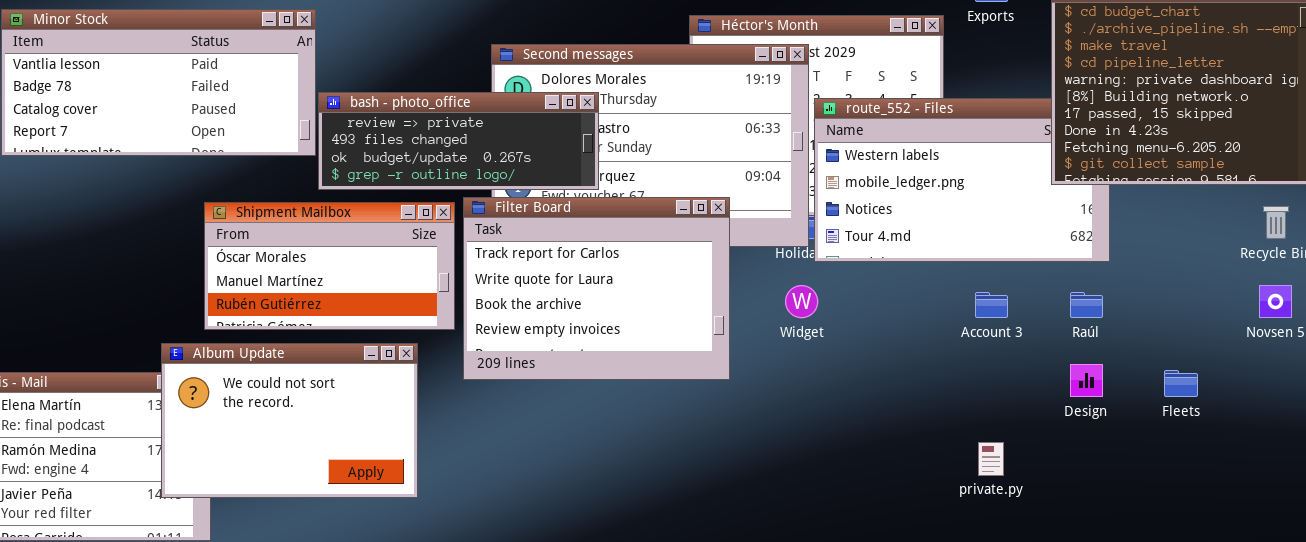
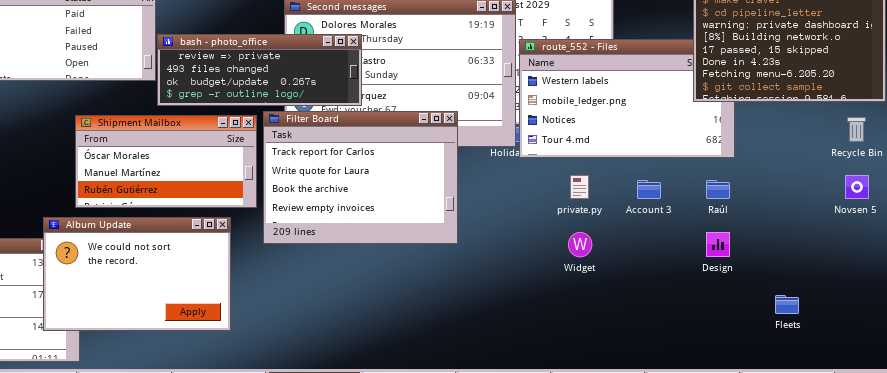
Widget: [785,285,818,318] -> [568,232,592,257], moved
Fleets: [1164,370,1198,397] -> [775,295,799,314], moved
private.py: [978,442,1004,476] -> [570,175,589,199], moved

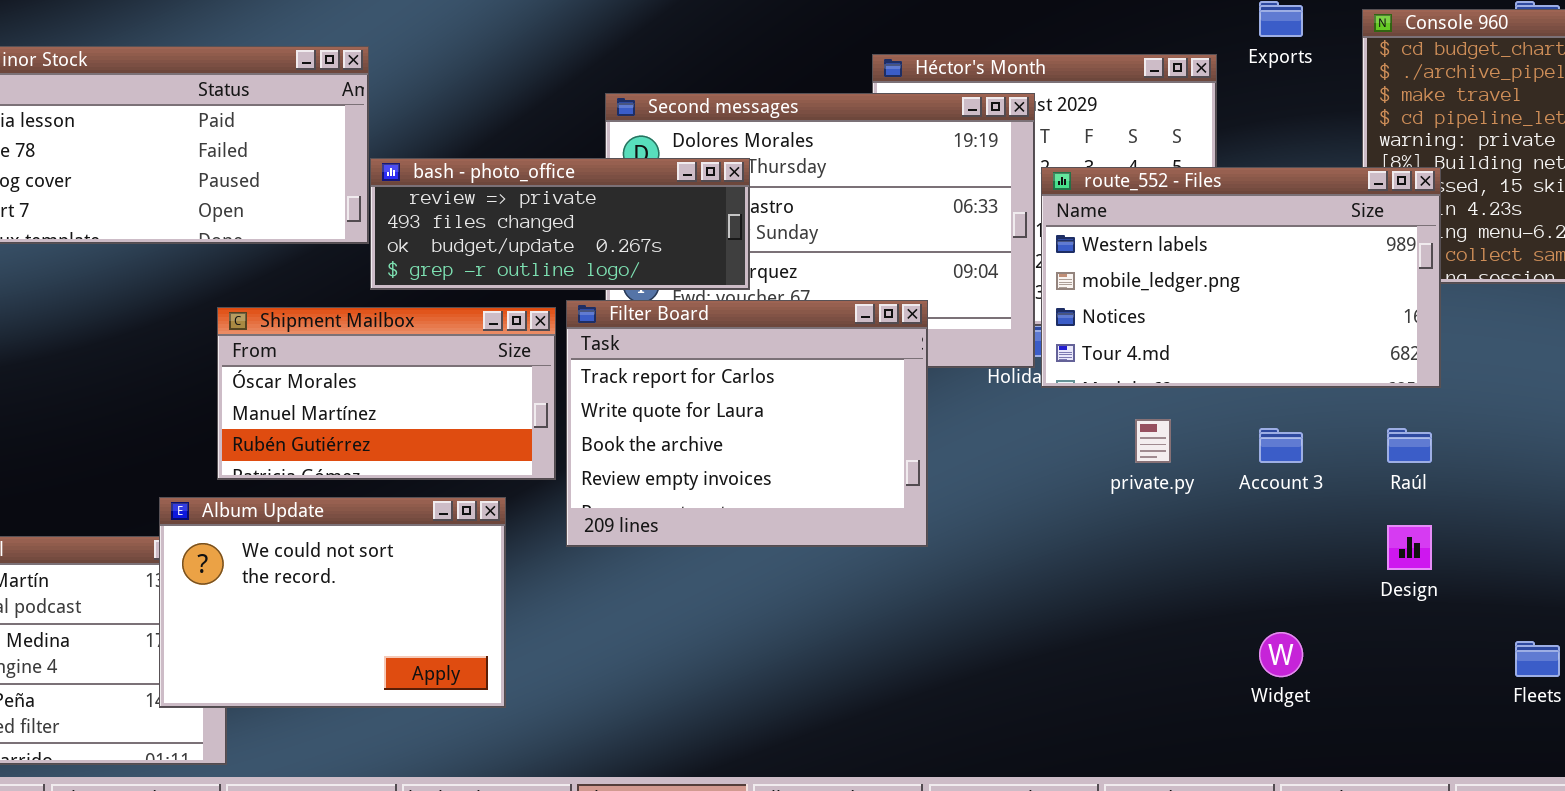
route_552 - Files: [519,39,735,158] -> [1041,167,1441,388], raised
Widget: [568,232,592,257] -> [1259,632,1303,677], moved

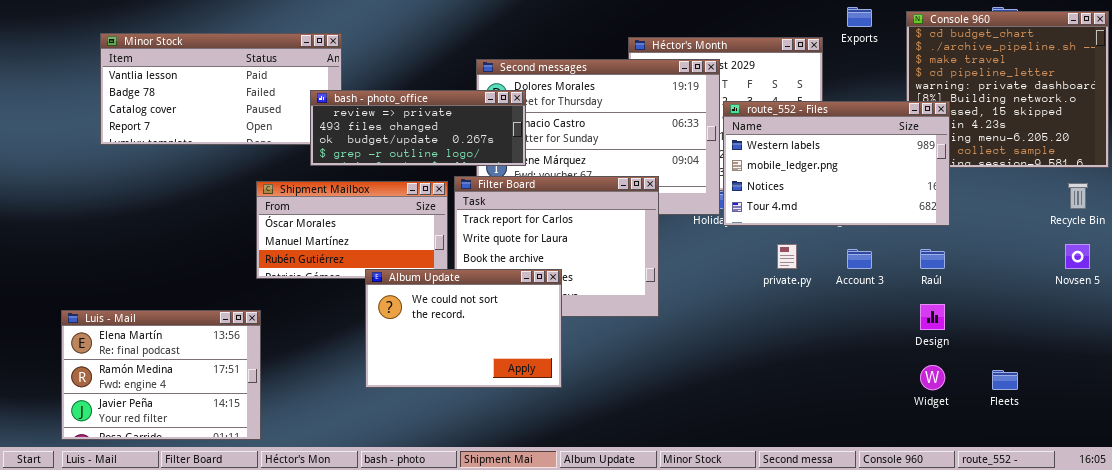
bash - photo_office: [370,158,750,290] -> [310,90,526,166], moved
Album Update: [159,497,506,708] -> [365,269,562,388], moved
Widget: [1259,632,1303,677] -> [920,365,945,390], moved

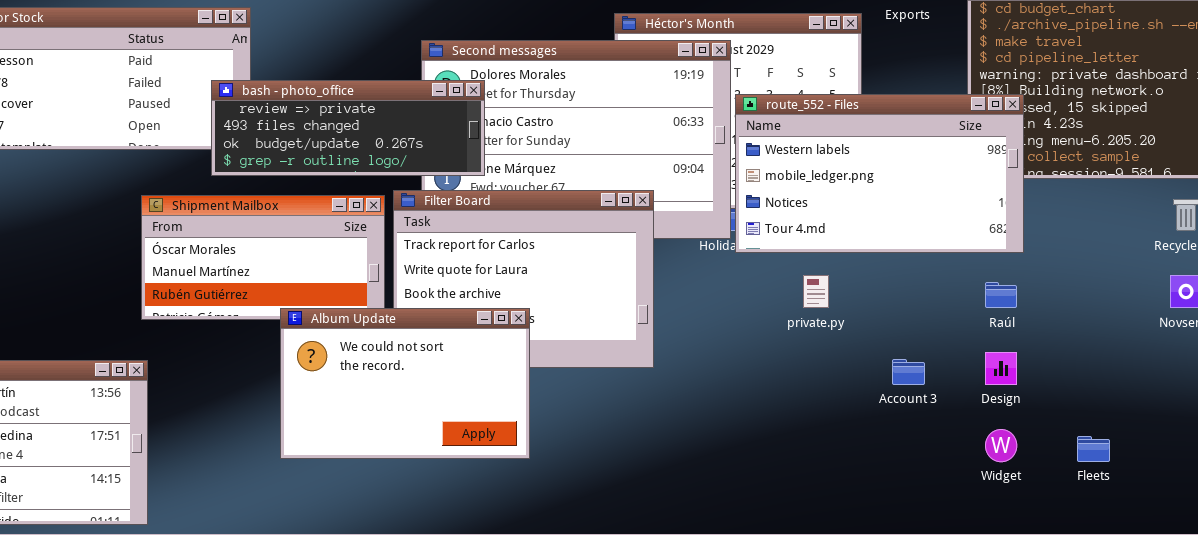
Account 3: [847,249,872,269] -> [892,359,925,385], moved

